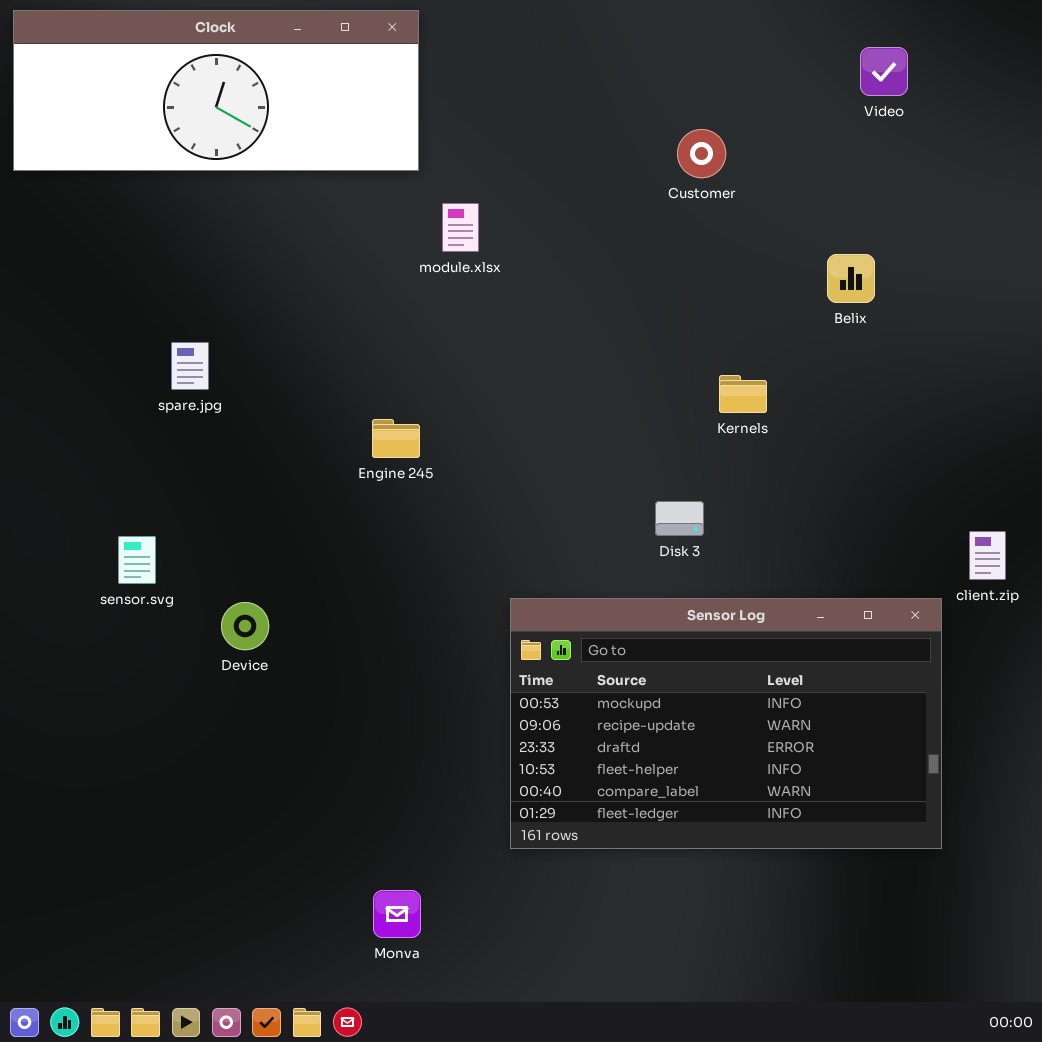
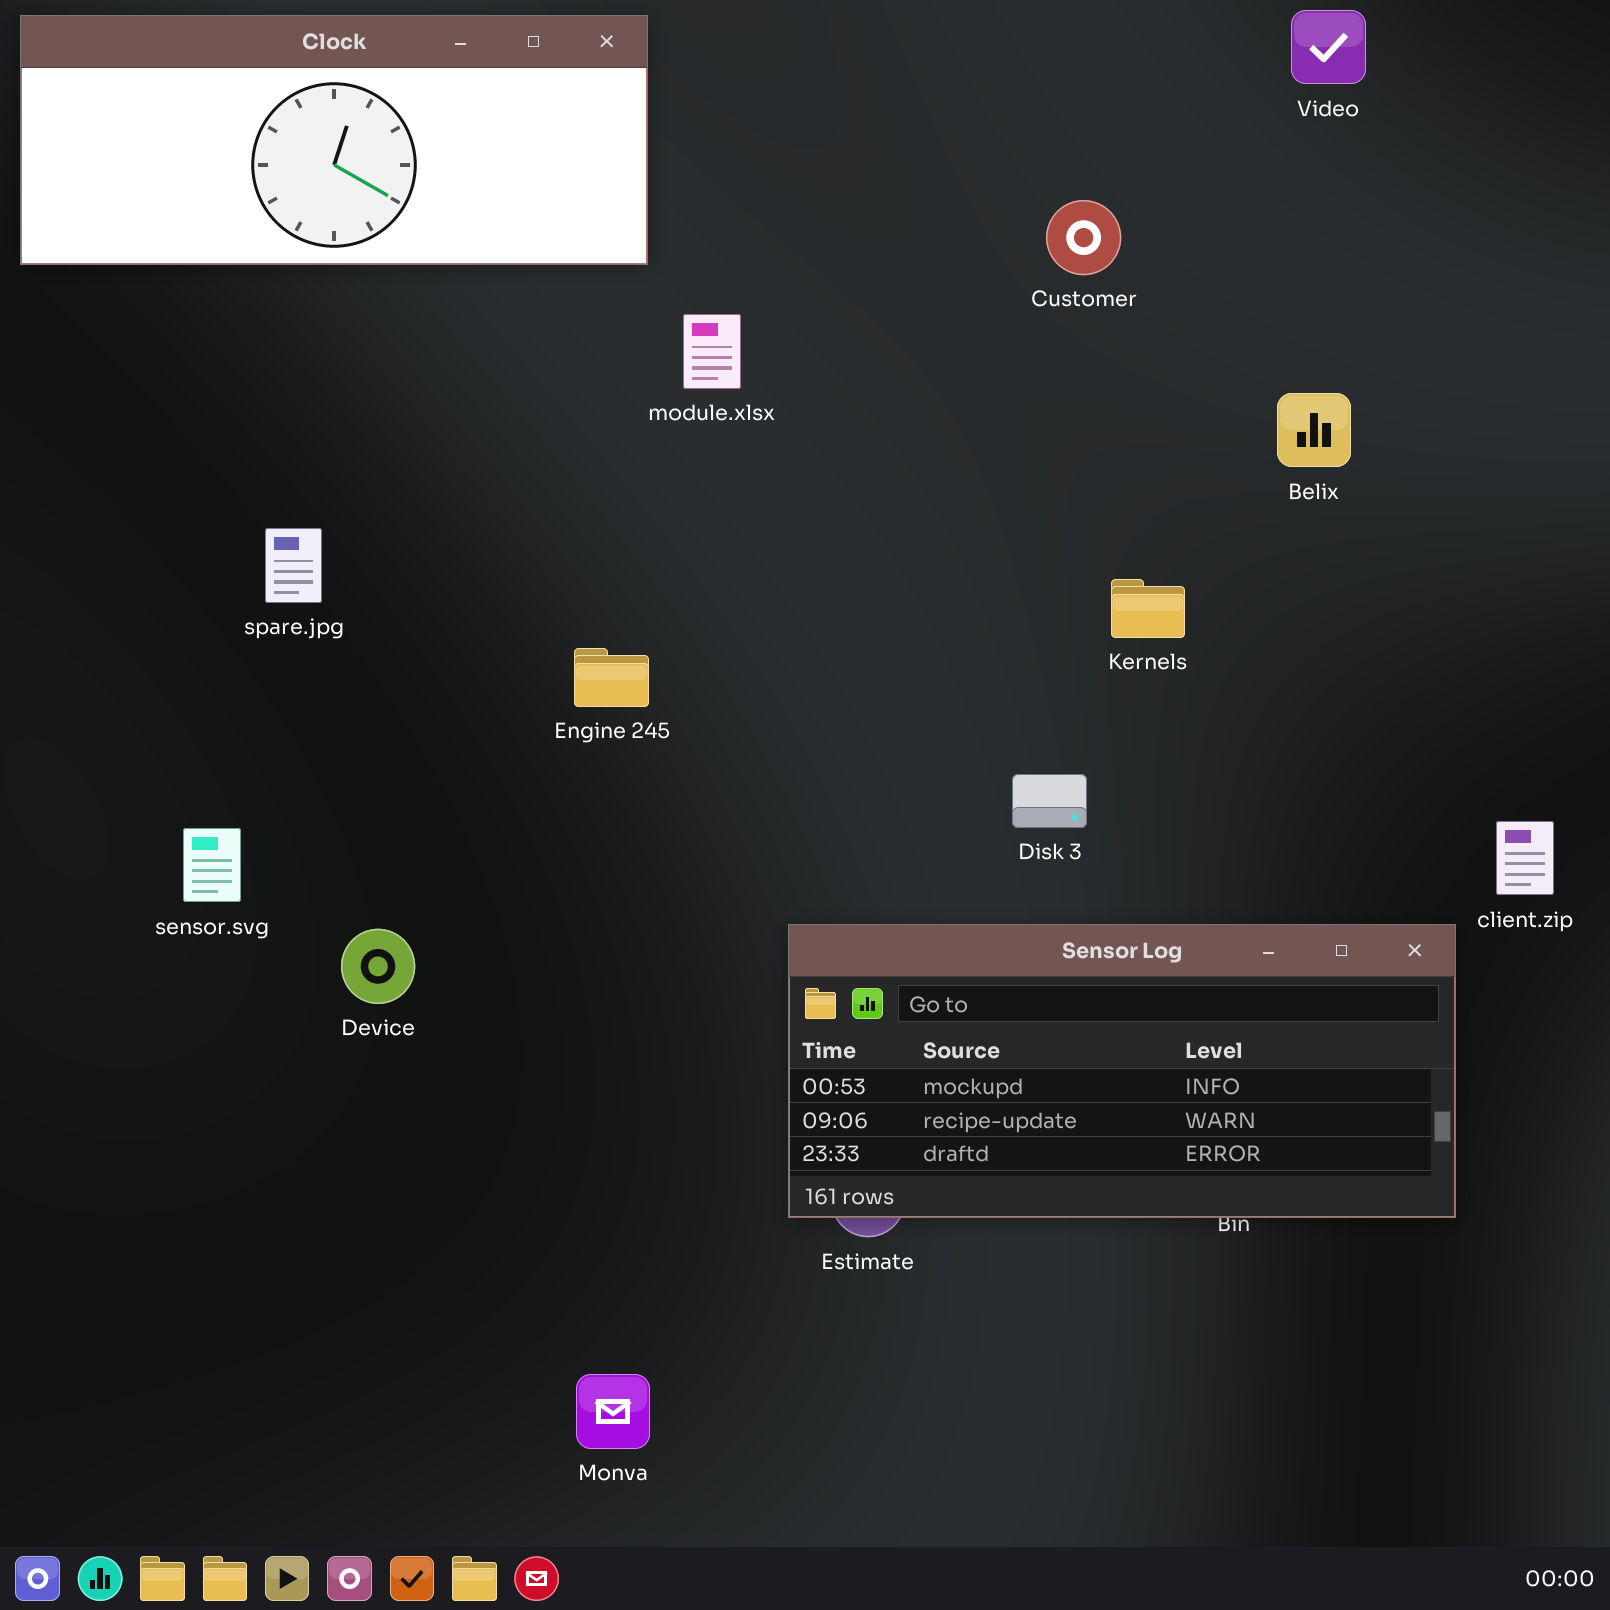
Video: [860,47,908,96] -> [1291,10,1366,84], moved
Sensor Log: [510,598,942,849] -> [788,924,1456,1218], resized

